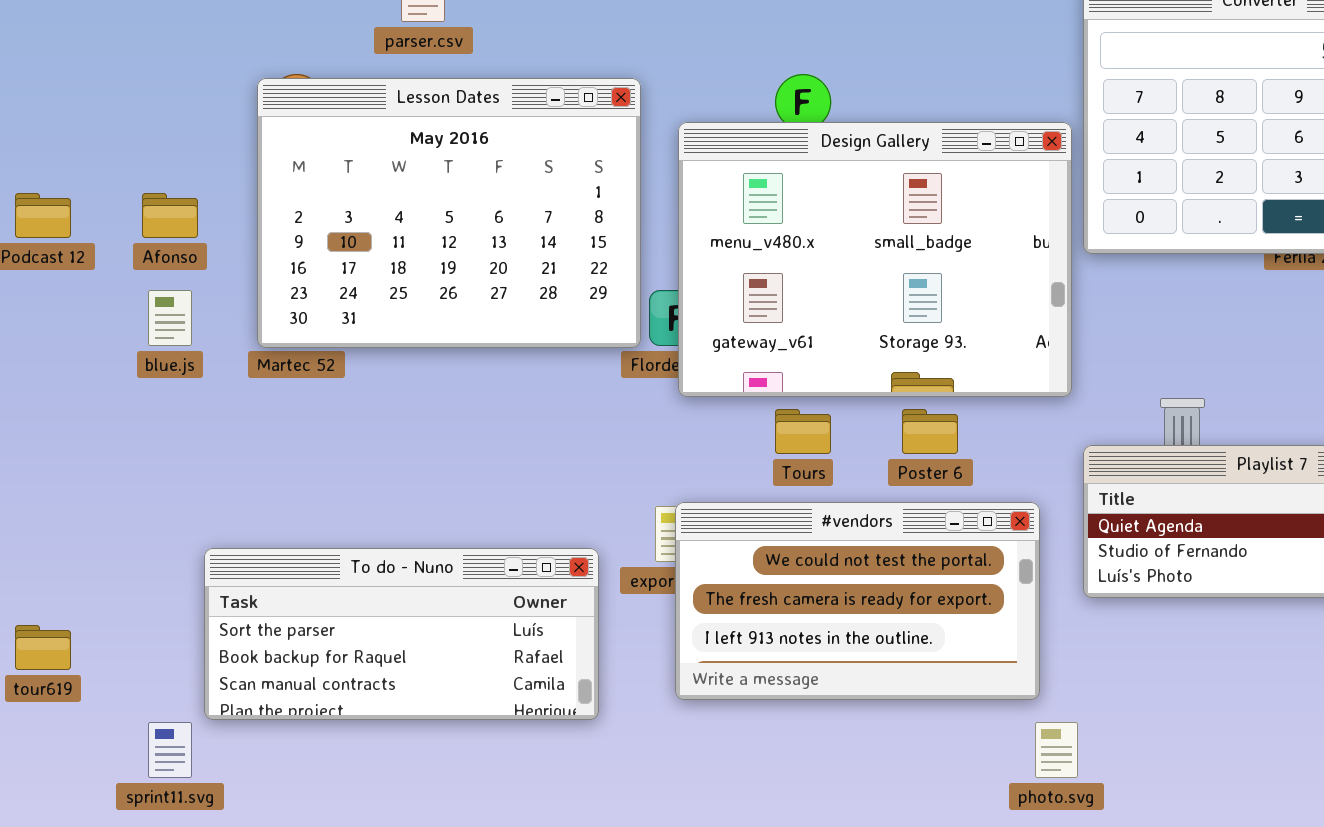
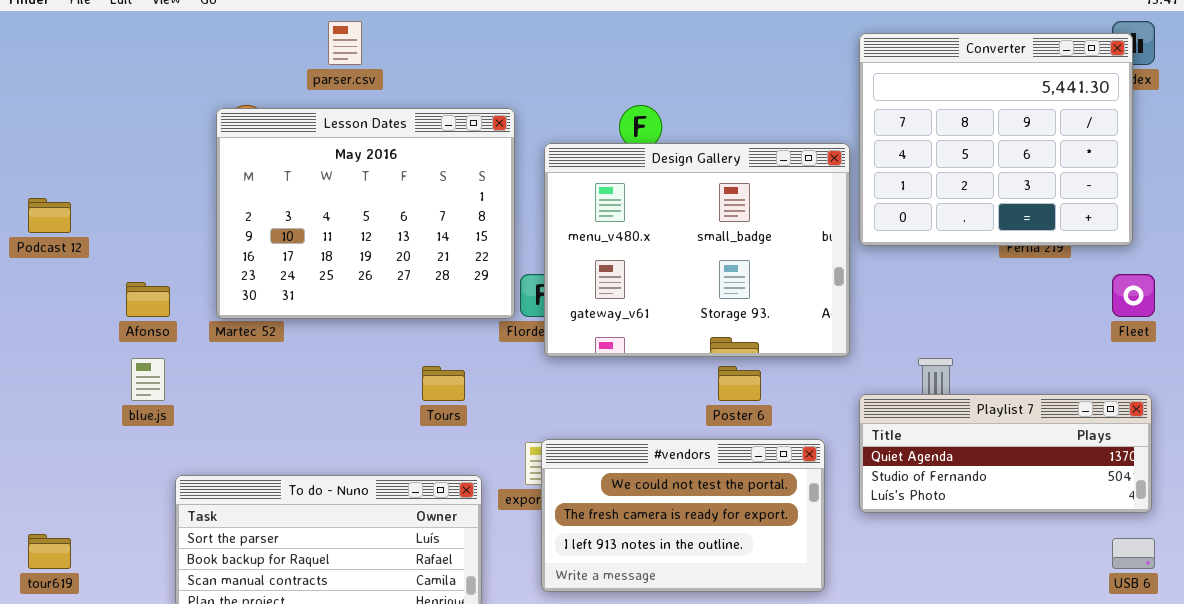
Afonso: [142,193,198,238] -> [126,282,170,317], moved
blue.js: [148,290,192,346] -> [131,358,165,401], moved
Tours: [775,409,831,454] -> [422,366,465,401], moved

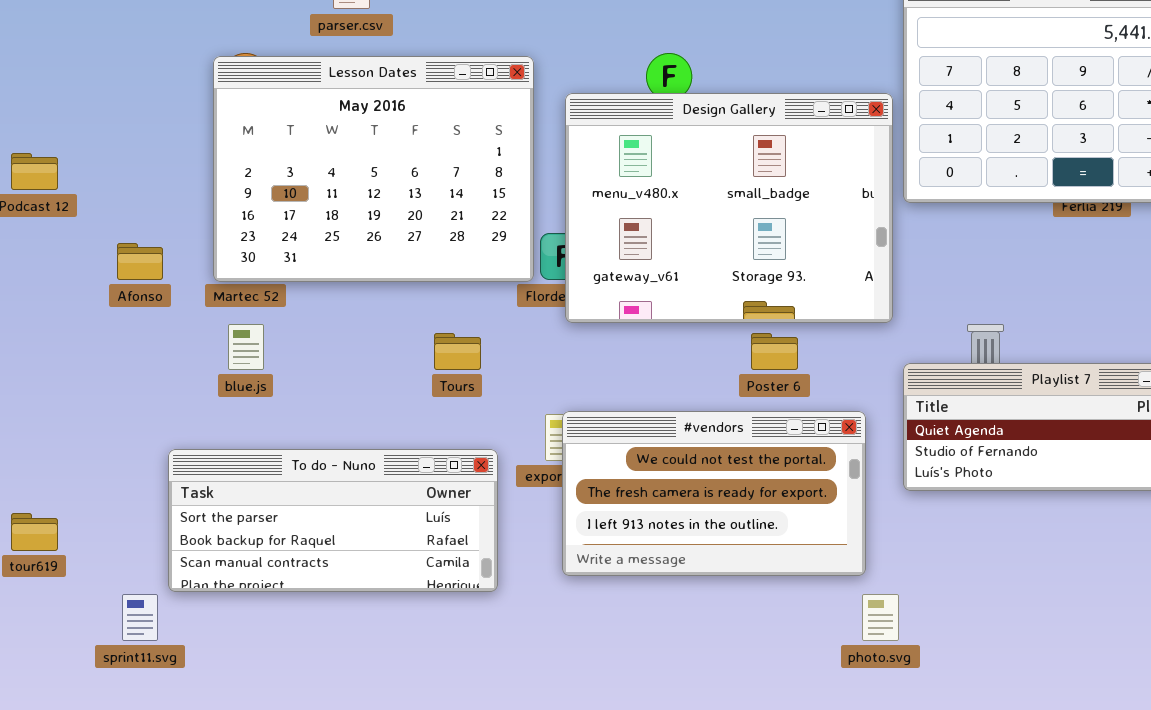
blue.js: [131,358,165,401] -> [228,324,264,370], moved

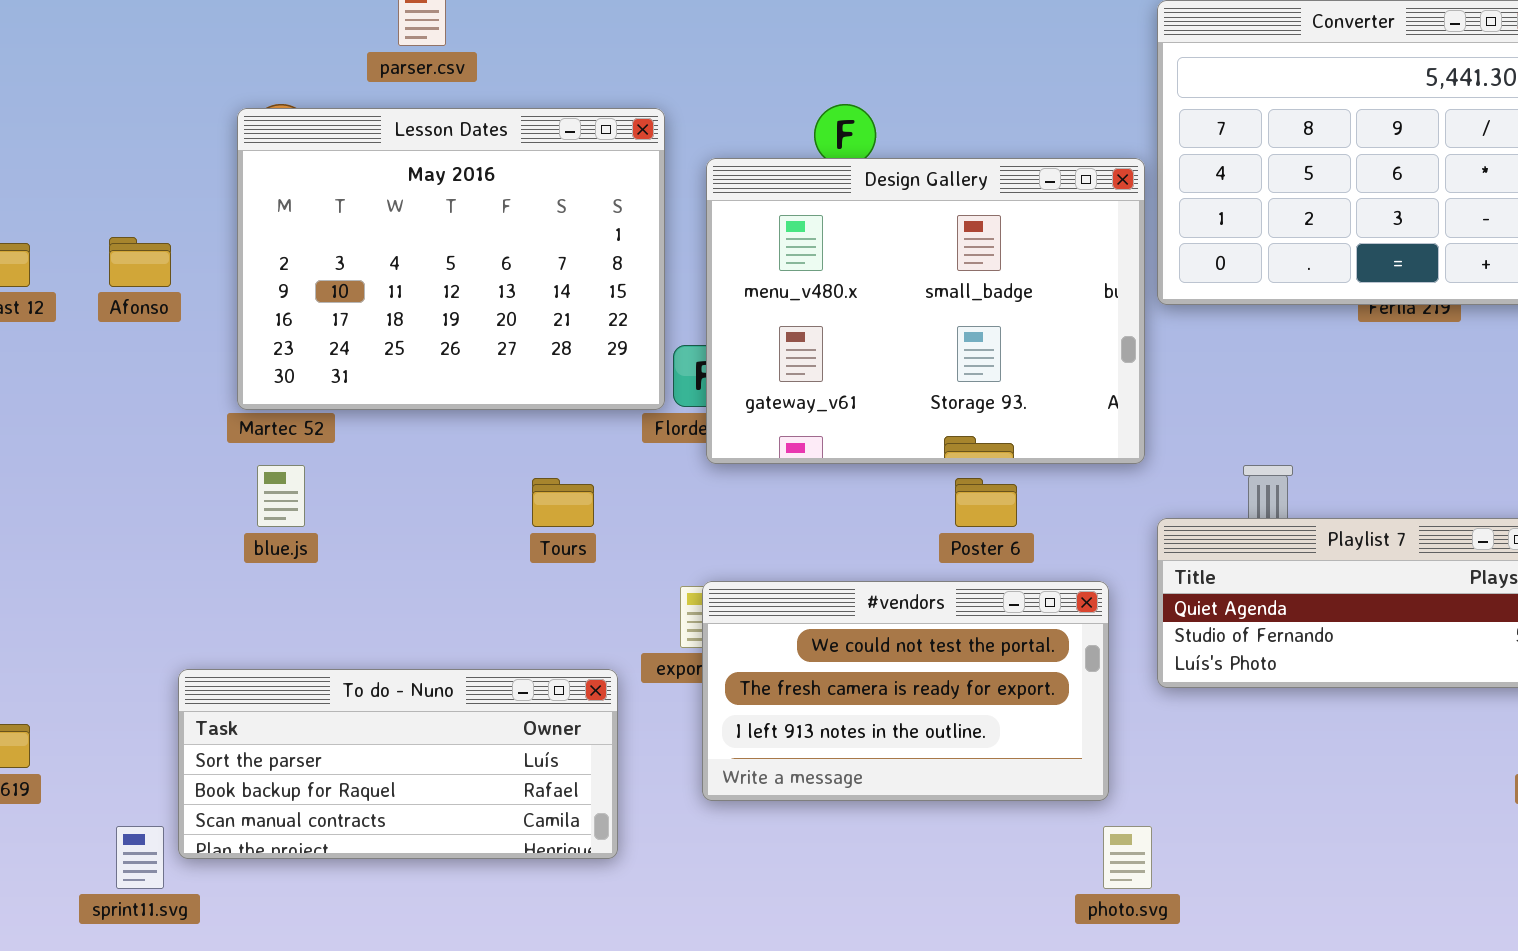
Afonso: [117,243,163,280] -> [109,237,171,287], moved
To do - Nuno: [168,449,498,592] -> [178,669,618,859], moved

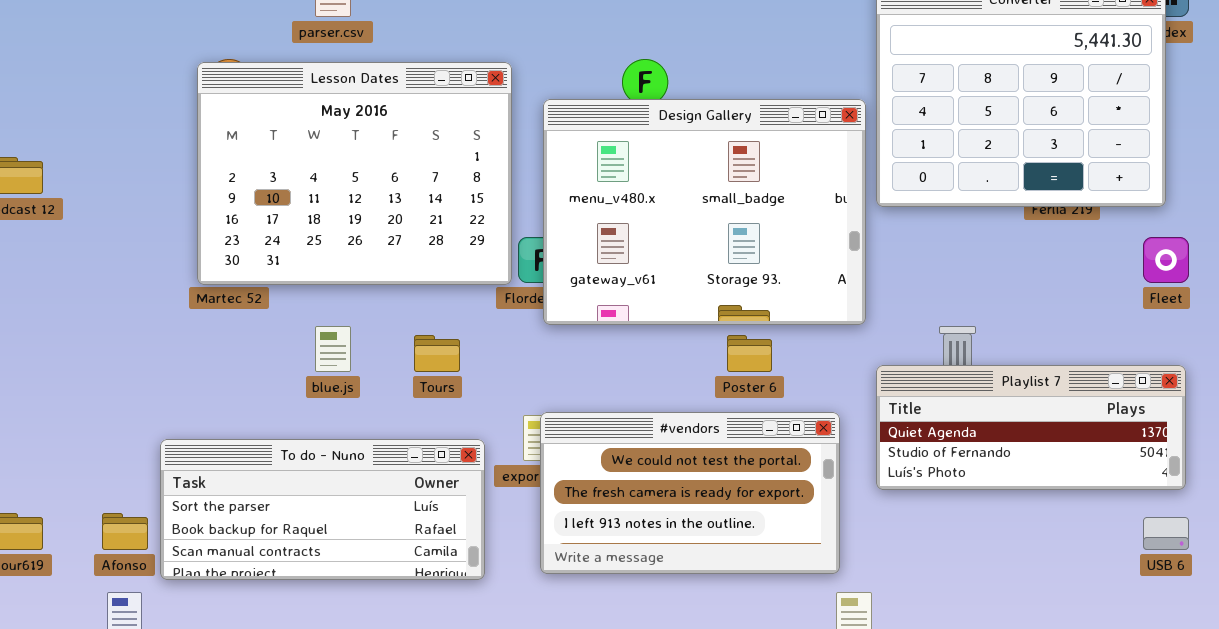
Afonso: [109,237,171,287] -> [102,513,148,550], moved
blue.js: [257,465,305,527] -> [315,326,351,372], moved
To do - Nuno: [178,669,618,859] -> [160,439,485,580], moved

